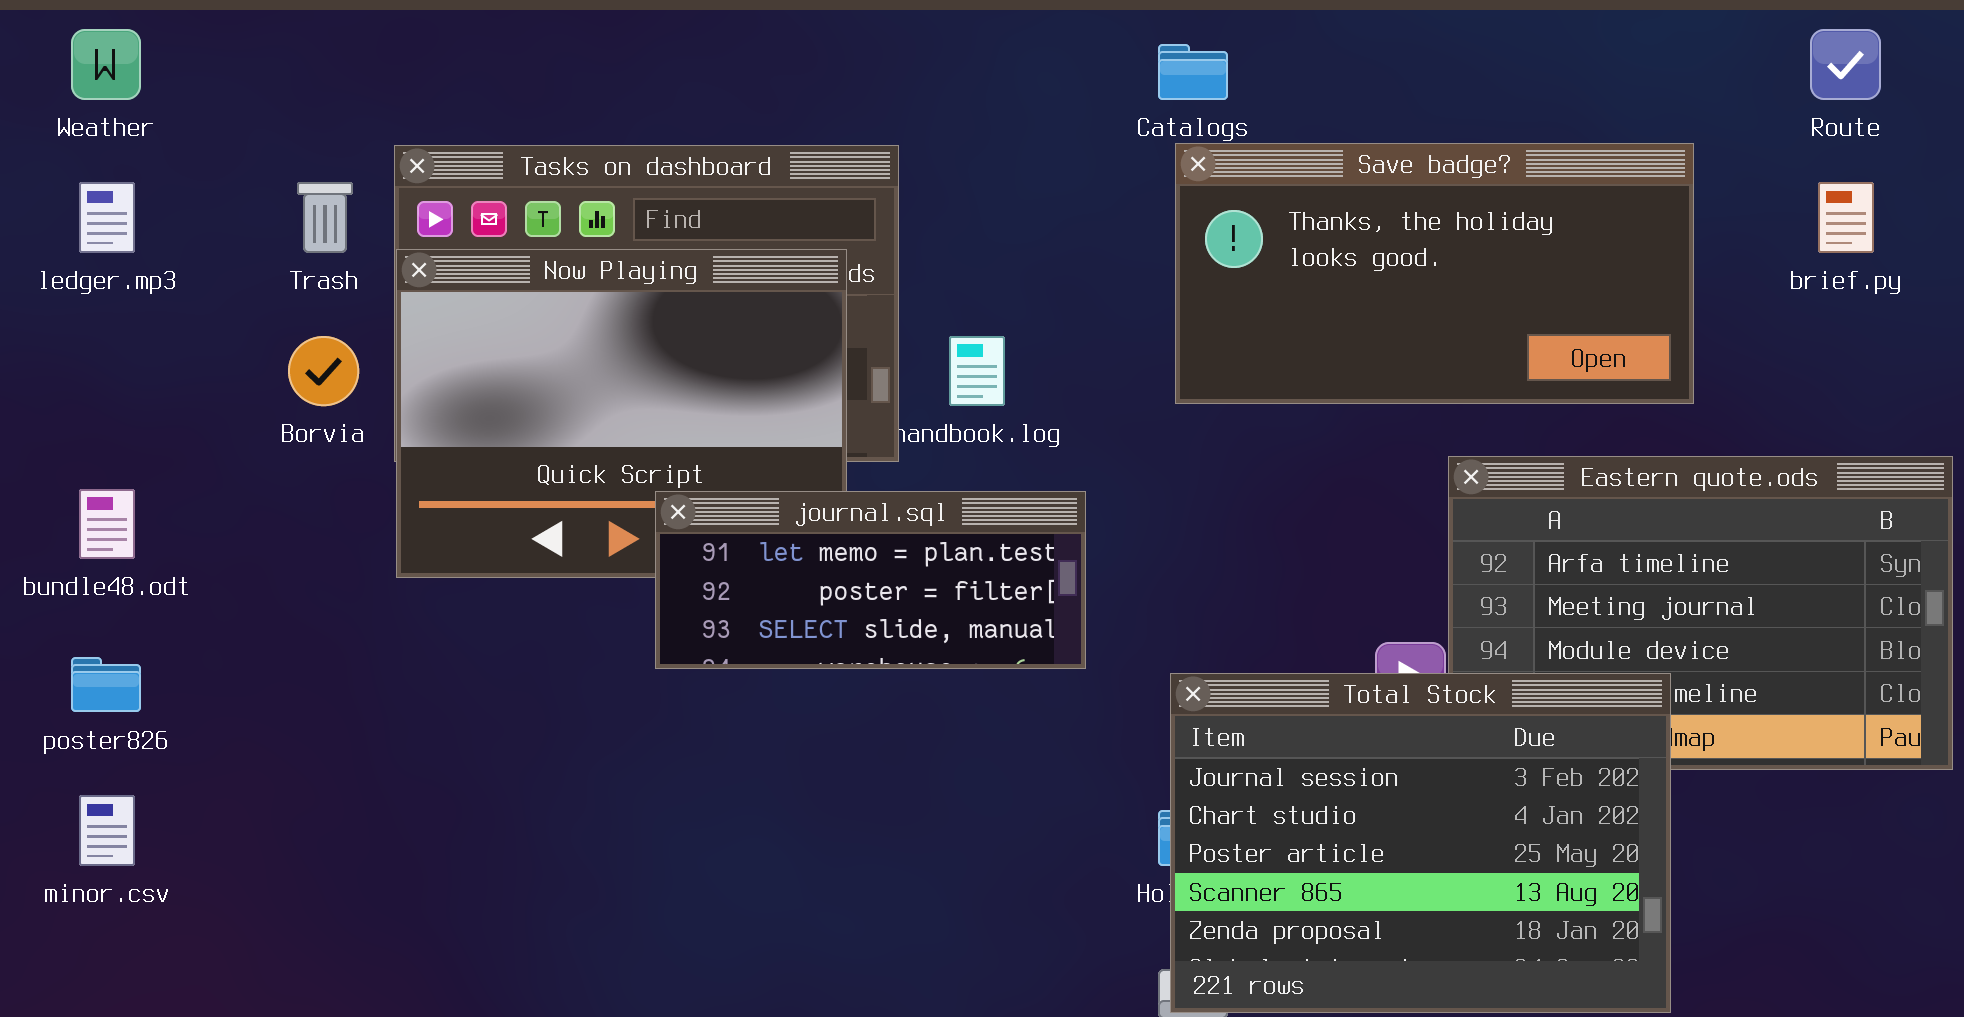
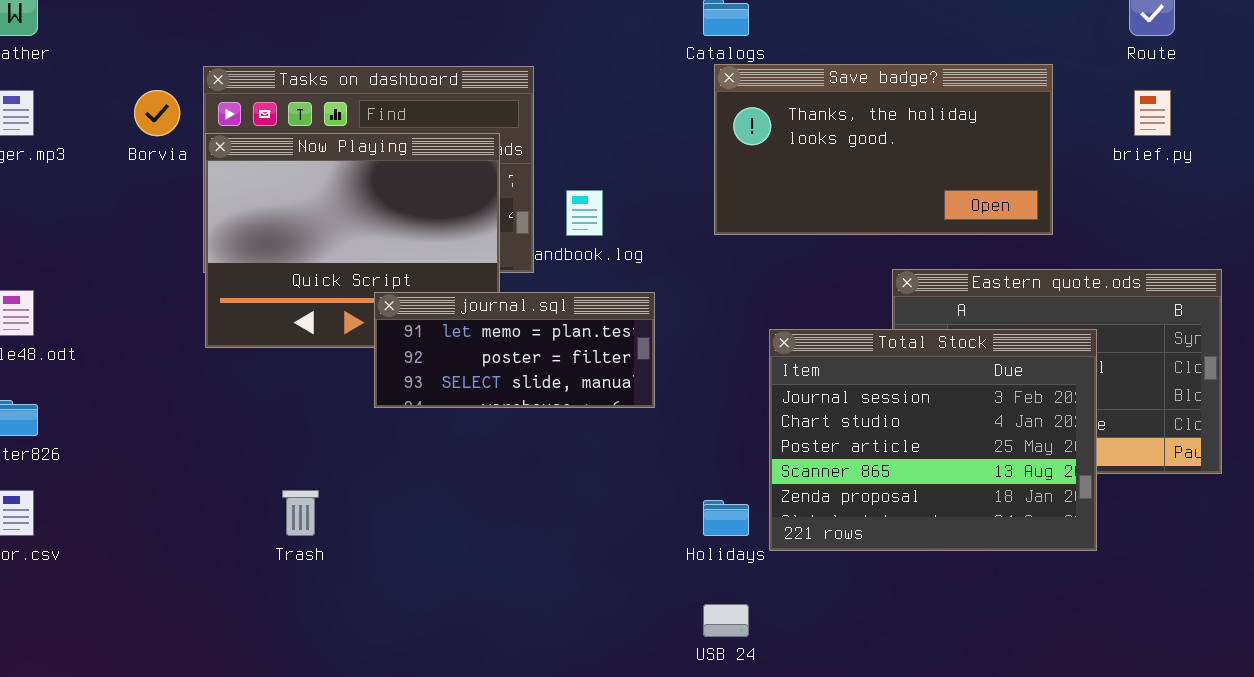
Trash: [297,182,353,253] -> [282,490,319,536], moved
Borvia: [288,336,359,406] -> [134,90,180,136], moved
Total Stock: [1170,673,1671,1013] -> [769,329,1097,551], moved

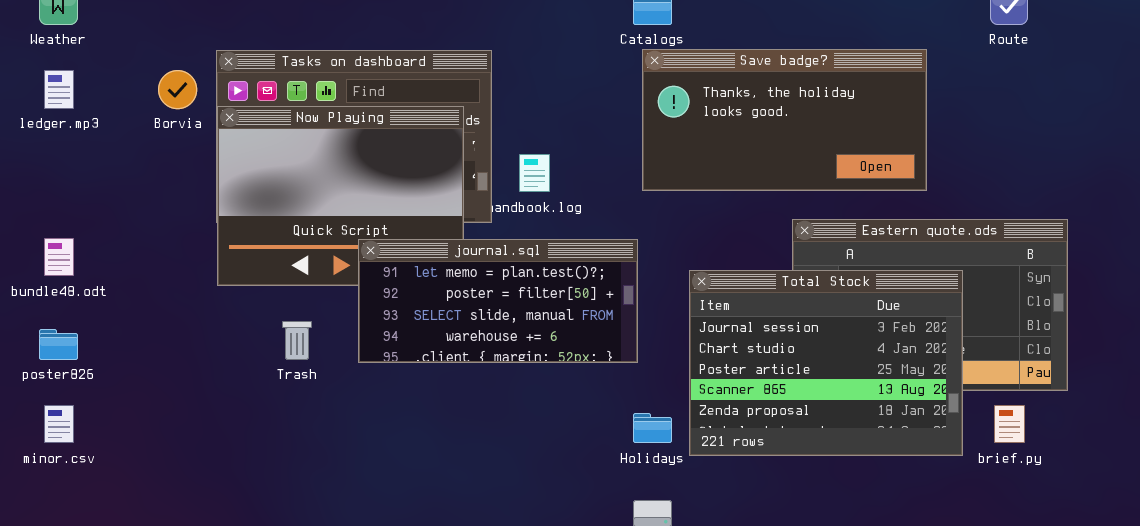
brief.py: [1134,90,1171,136] -> [994,405,1025,443], moved
journal.sql: [374,292,655,408] -> [358,239,638,363], resized
Trash: [282,490,319,536] -> [282,321,312,360], moved

